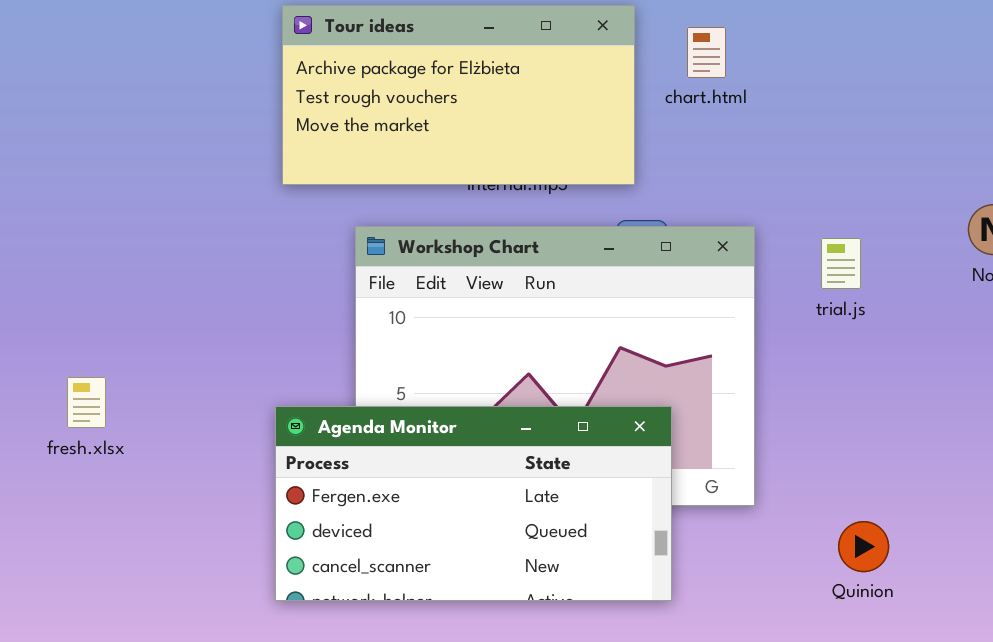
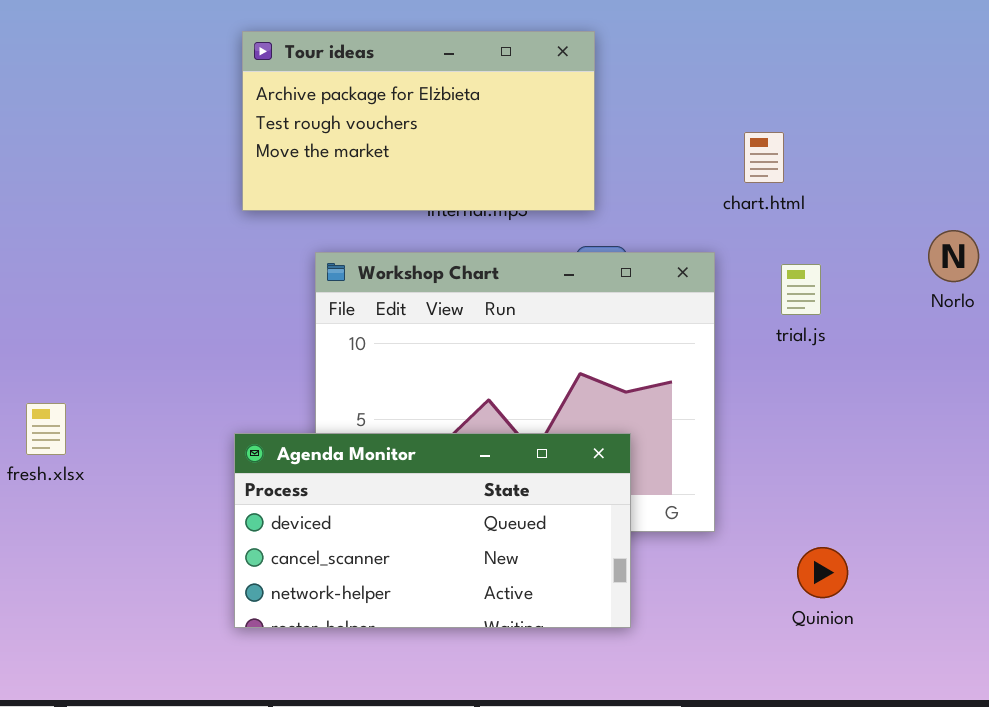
chart.html: [687,27,726,78] -> [744,132,784,183], moved
Agenda Monitor: [275,406,672,601] -> [234,433,631,628], scrolled down 1 row

